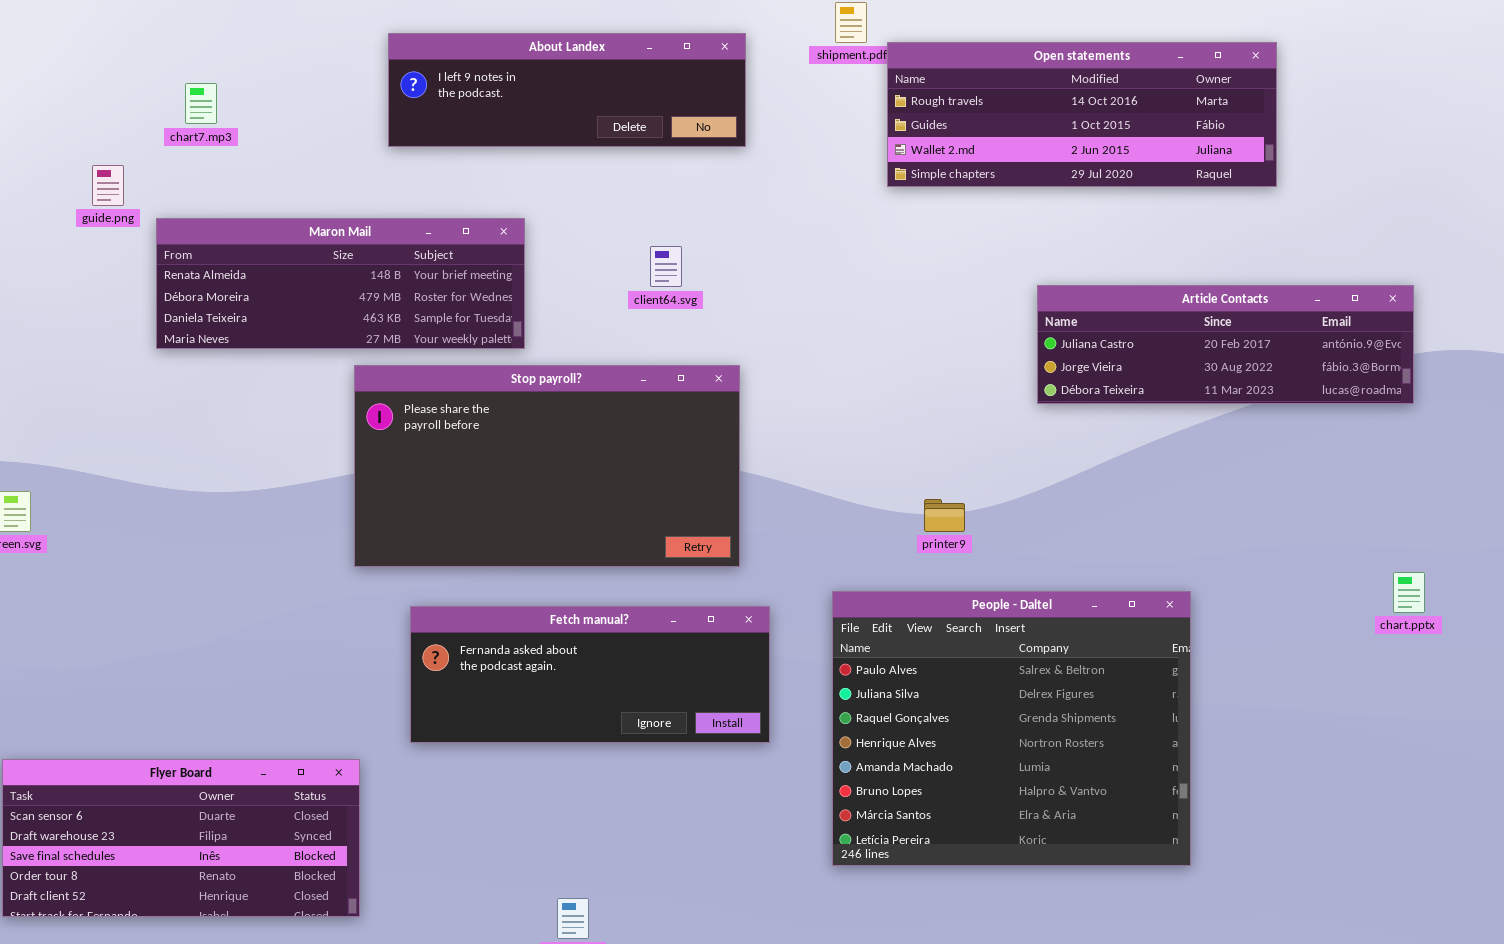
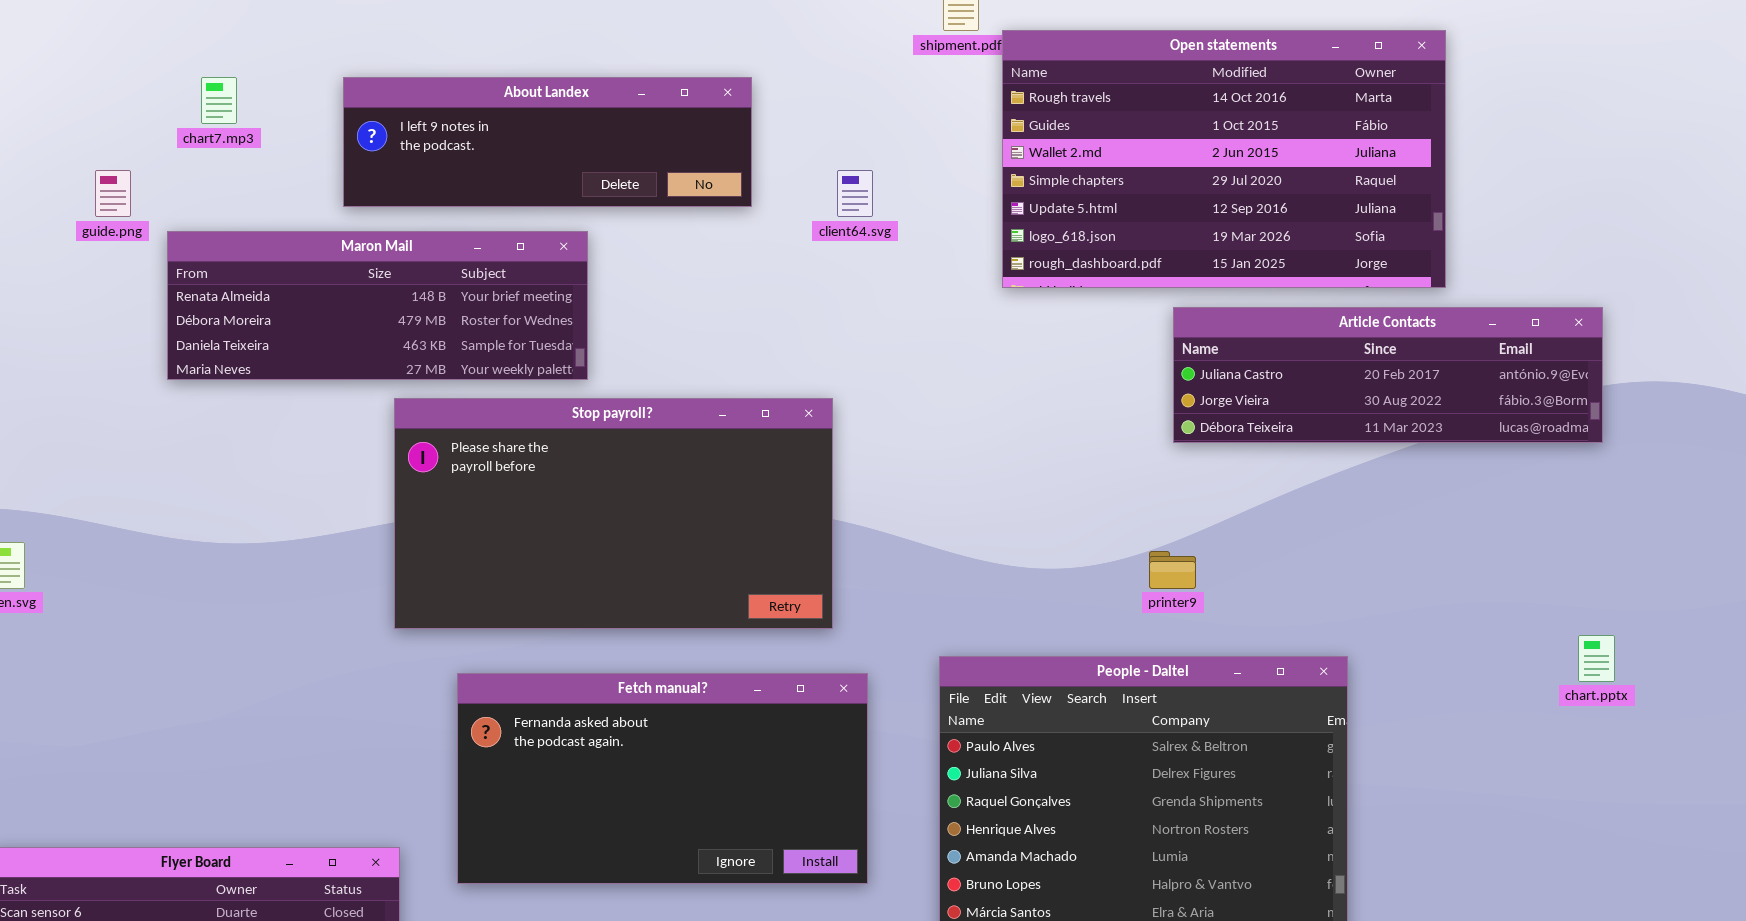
About Landex: [388,33,746,147] -> [343,77,752,207], moved
Open statements: [887,42,1277,187] -> [1002,30,1446,288], resized
client64.svg: [650,246,682,287] -> [837,170,873,217], moved
printer9: [924,499,965,532] -> [1149,551,1196,589], moved
Fetch manual?: [410,606,770,743] -> [457,673,868,884], resized

